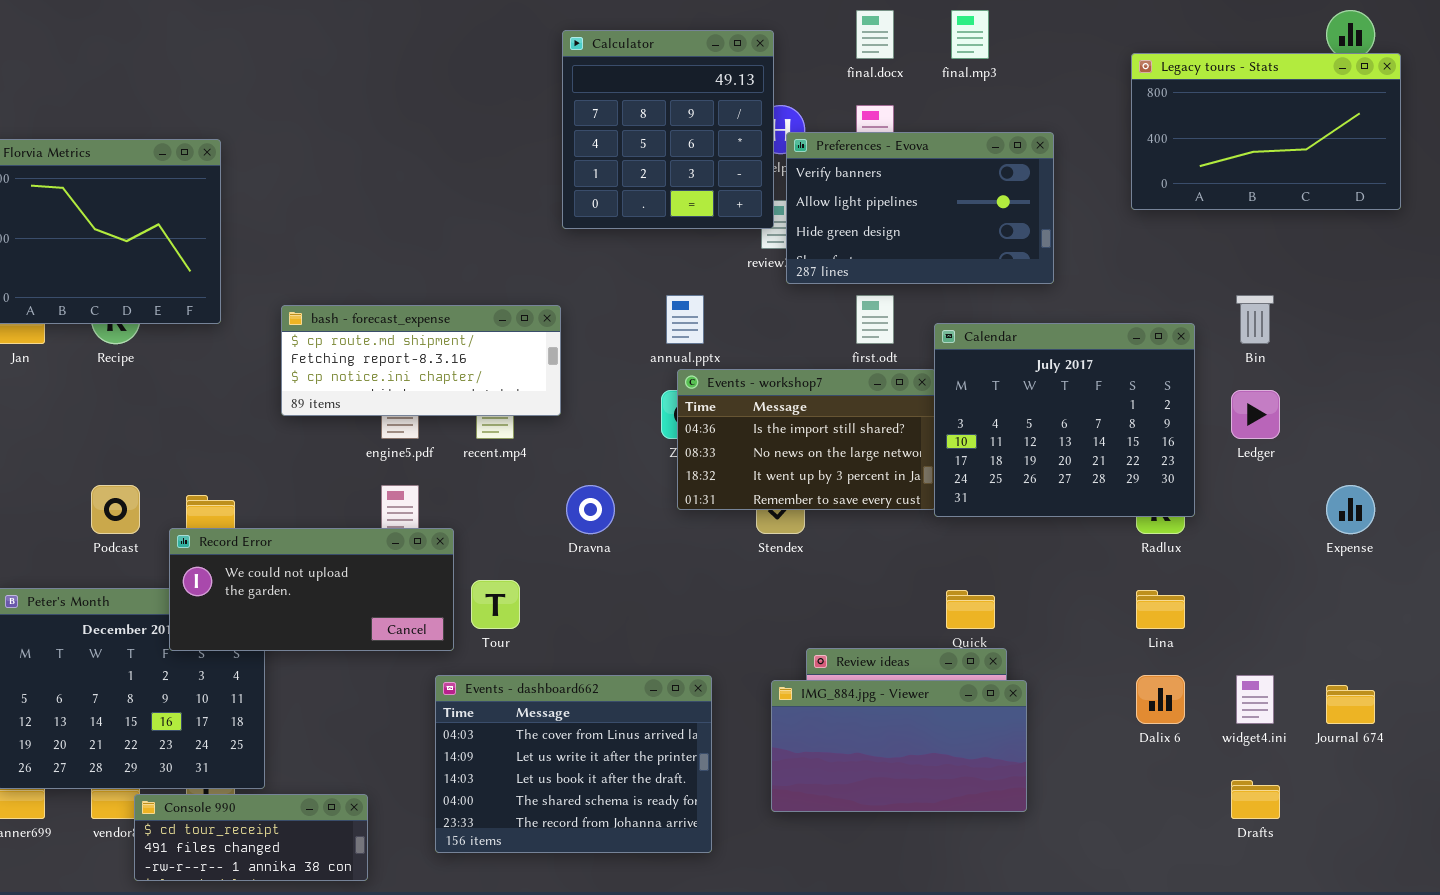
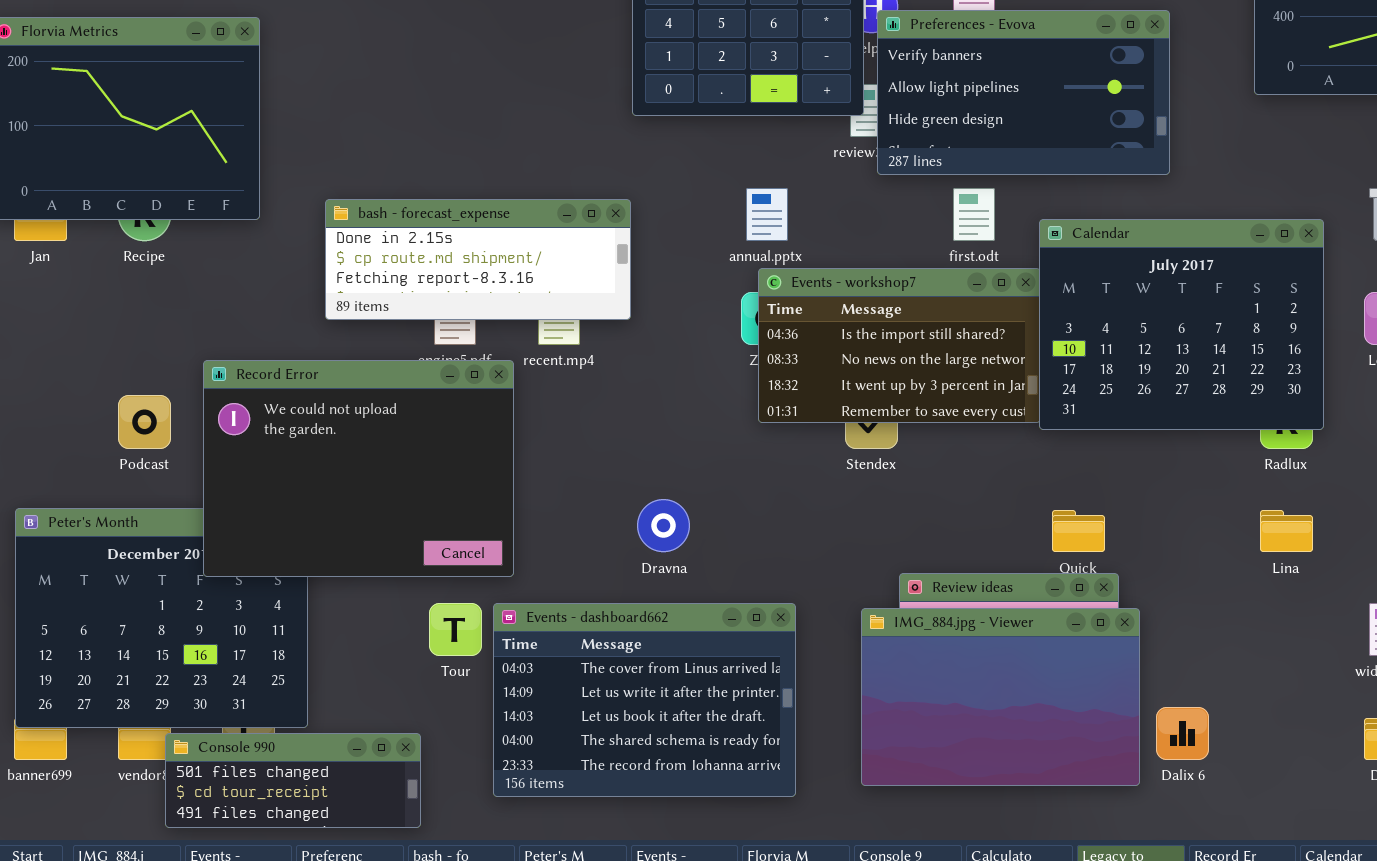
bash - forecast_expense: [281,305,561,416] -> [325,199,631,320], scrolled up 1 row
Dravna: [566,485,615,534] -> [637,499,690,552], moved
Record Error: [169,528,454,651] -> [203,360,514,577], resized
Tour: [471,580,520,629] -> [429,603,482,656], moved
Dalix 6: [1136,675,1185,724] -> [1156,707,1209,760], moved
IMG_884.jpg - Viewer: [771,680,1027,812] -> [861,608,1140,786], resized
Console 990: [134,794,368,881] -> [165,733,421,828], scrolled up 1 row

